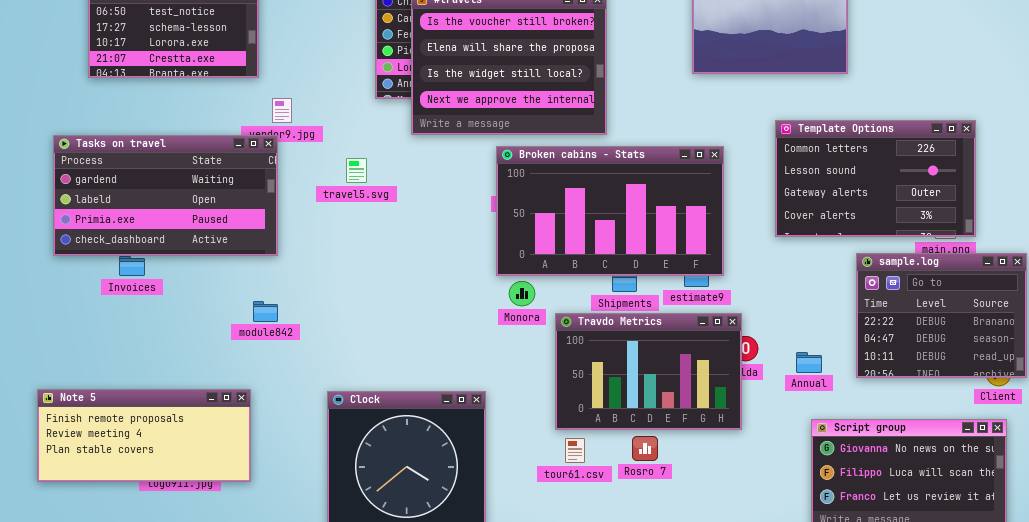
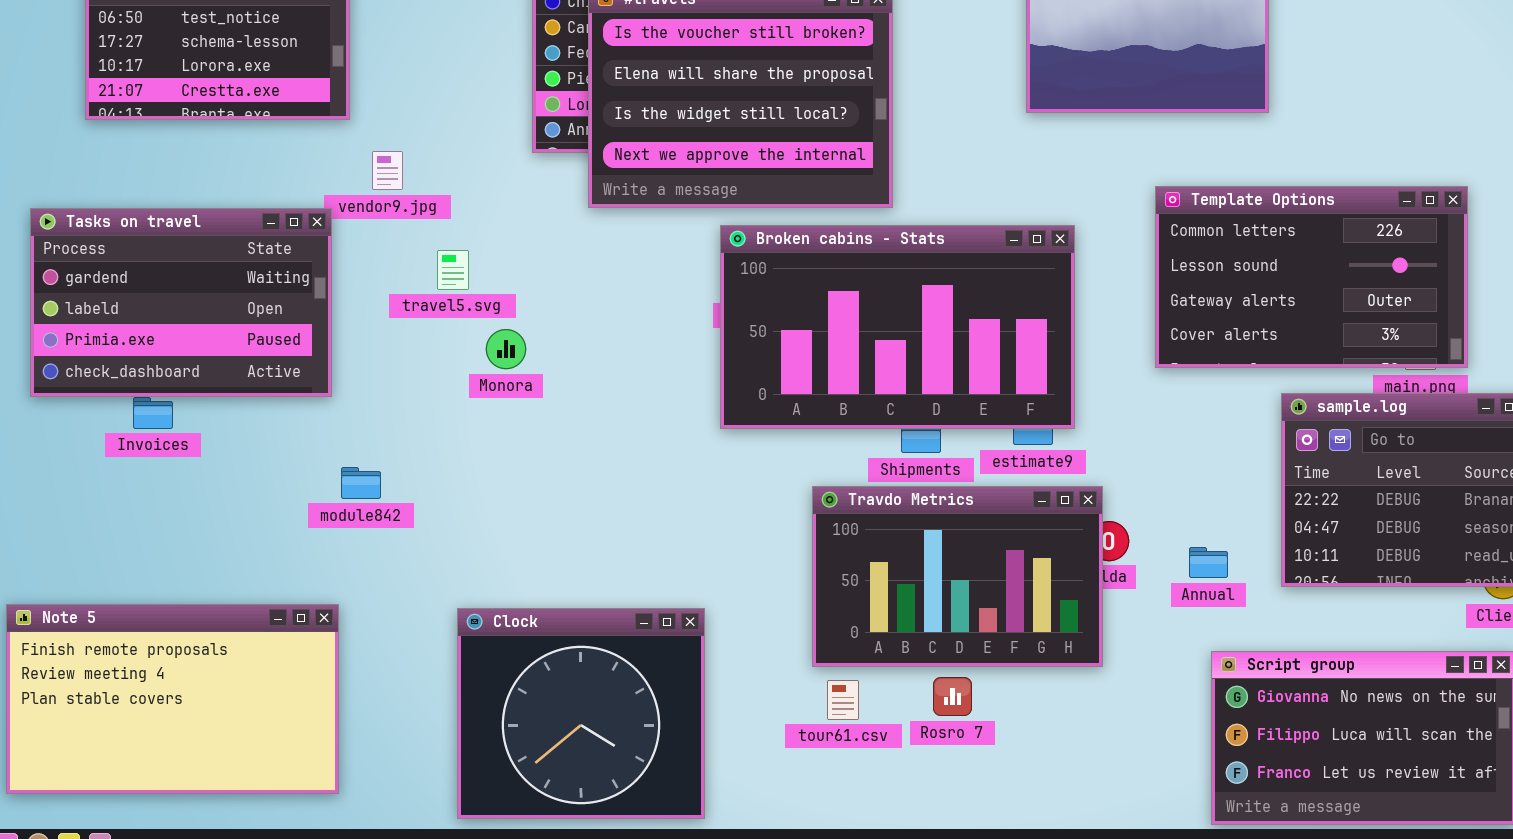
Tasks on travel: [53,135,278,256] -> [30,208,332,397], resized
travel5.svg: [346,158,367,183] -> [437,250,469,290], moved
Monora: [509,281,535,306] -> [486,329,526,369], moved
Note 5: [37,389,251,482] -> [6,604,339,794], resized

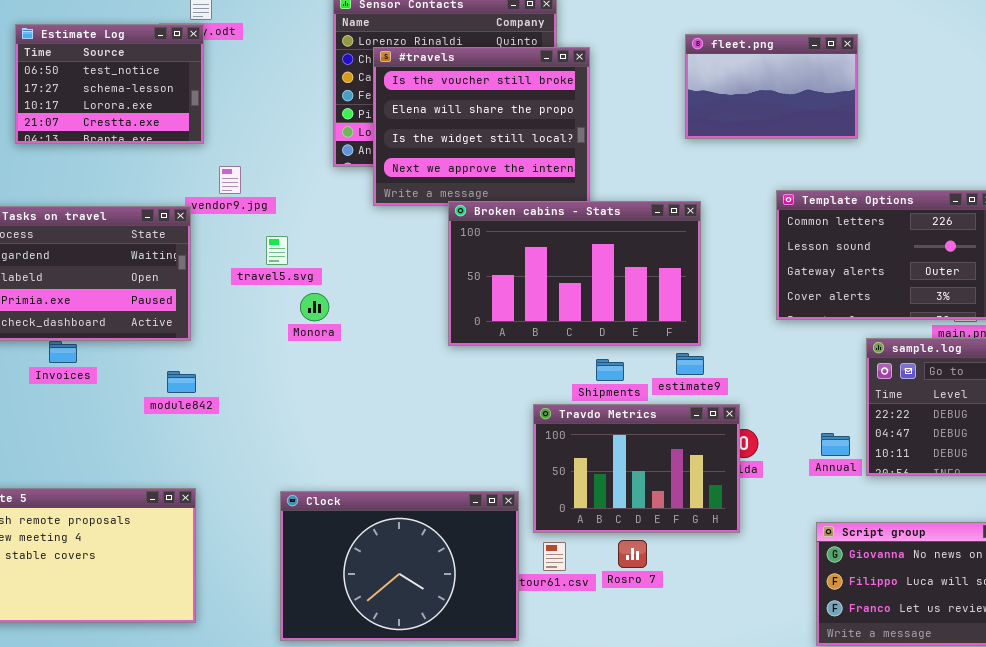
Broken cabins - Stats: [720,225,1075,429] -> [448,201,701,346], moved
module842: [341,467,381,499] -> [167,371,196,393], moved
Annual: [1189,547,1228,578] -> [821,433,850,456], moved
Clock: [457,608,705,819] -> [280,491,519,641], resized

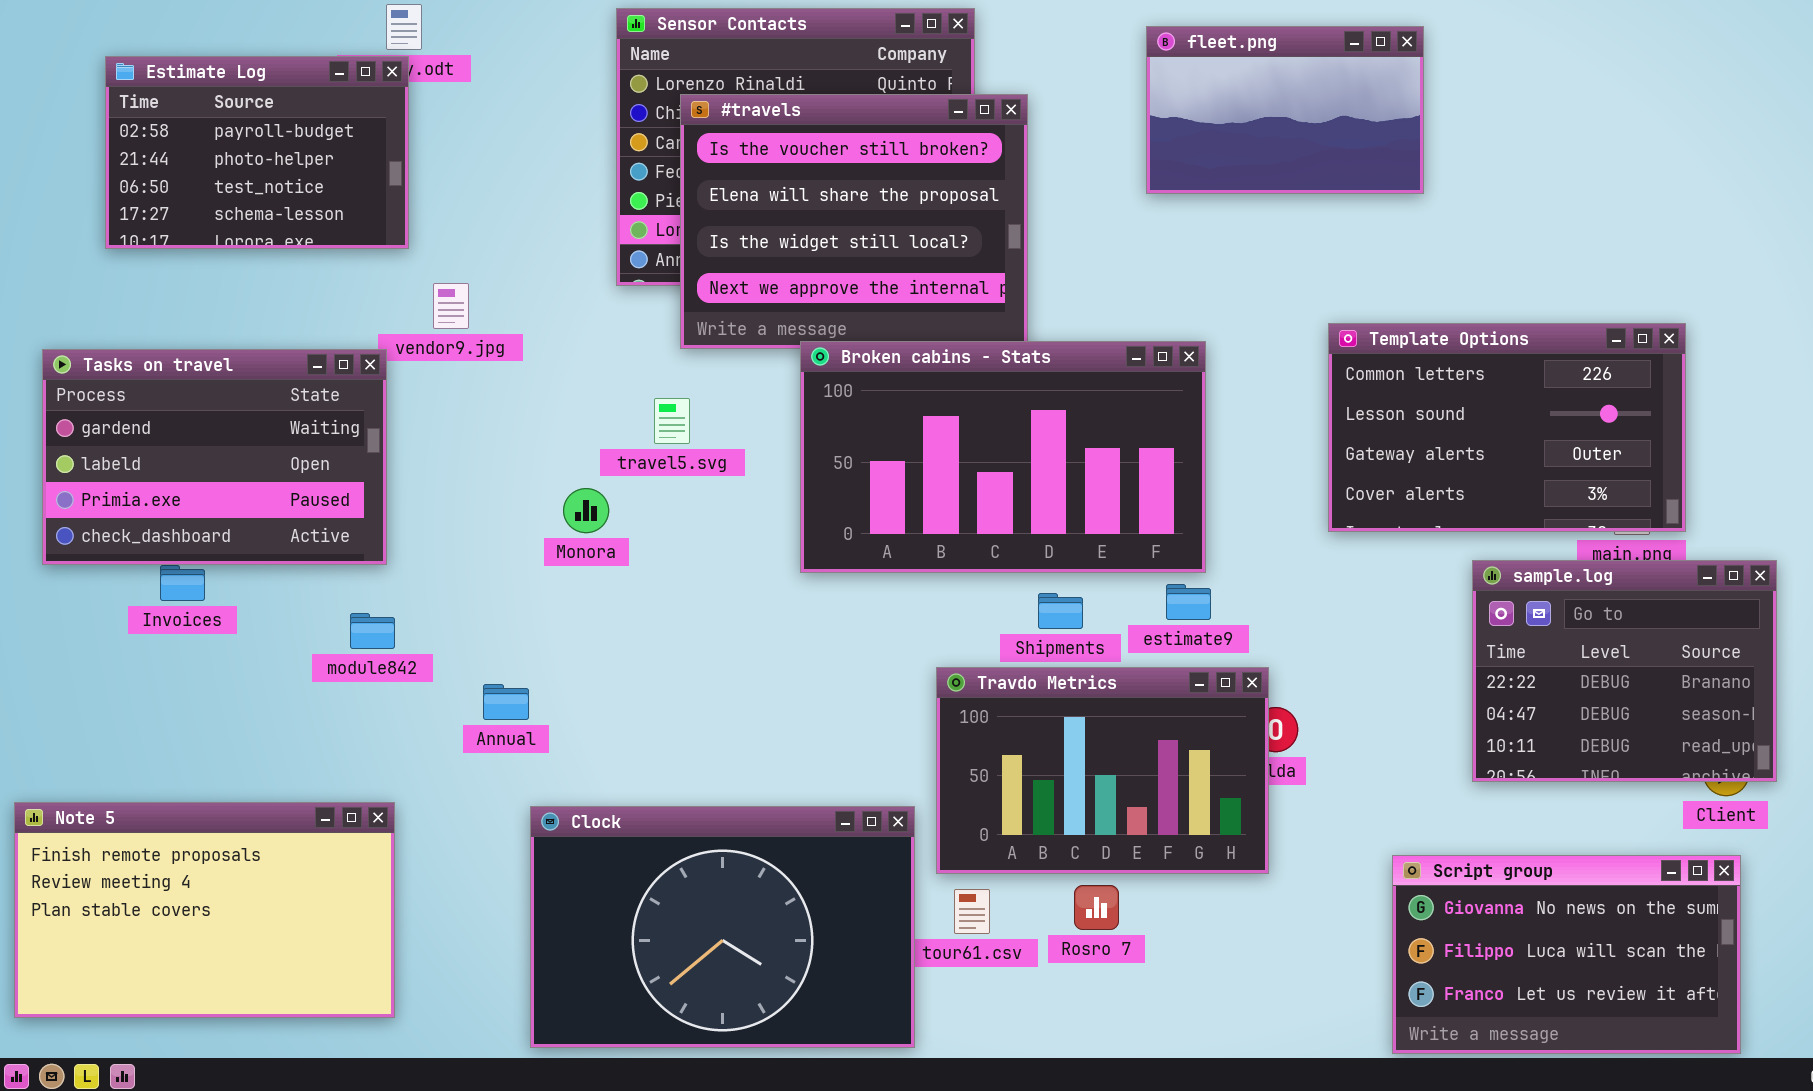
Estimate Log: [15,24,204,144] -> [105,56,409,249], scrolled up 2 rows
fleet.png: [685,34,858,139] -> [1146,26,1424,194], moved
travel5.svg: [266,236,288,265] -> [654,398,690,444], moved
Annual: [821,433,850,456] -> [483,684,529,720], moved

